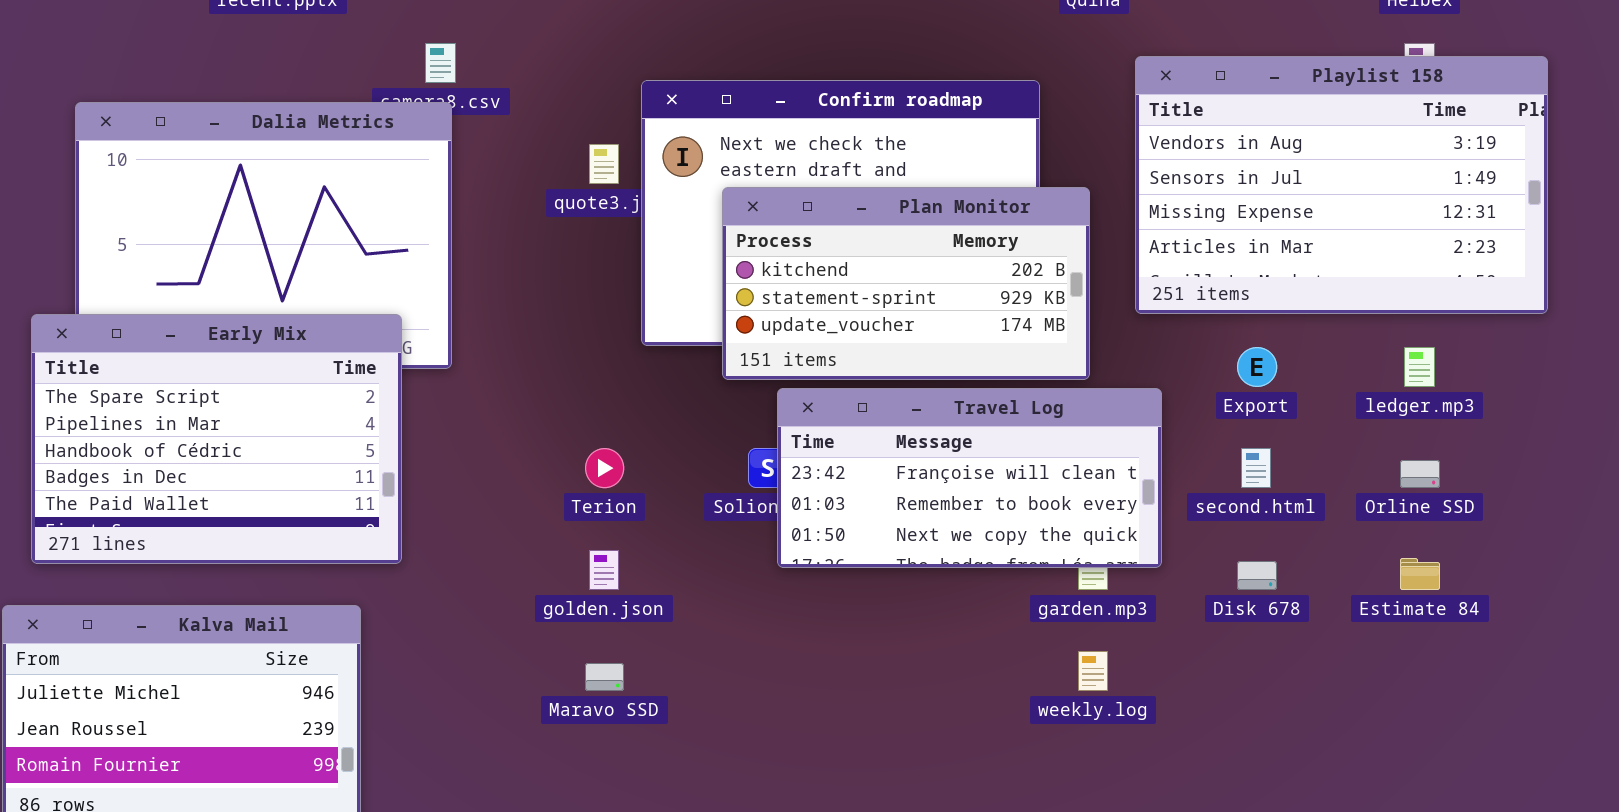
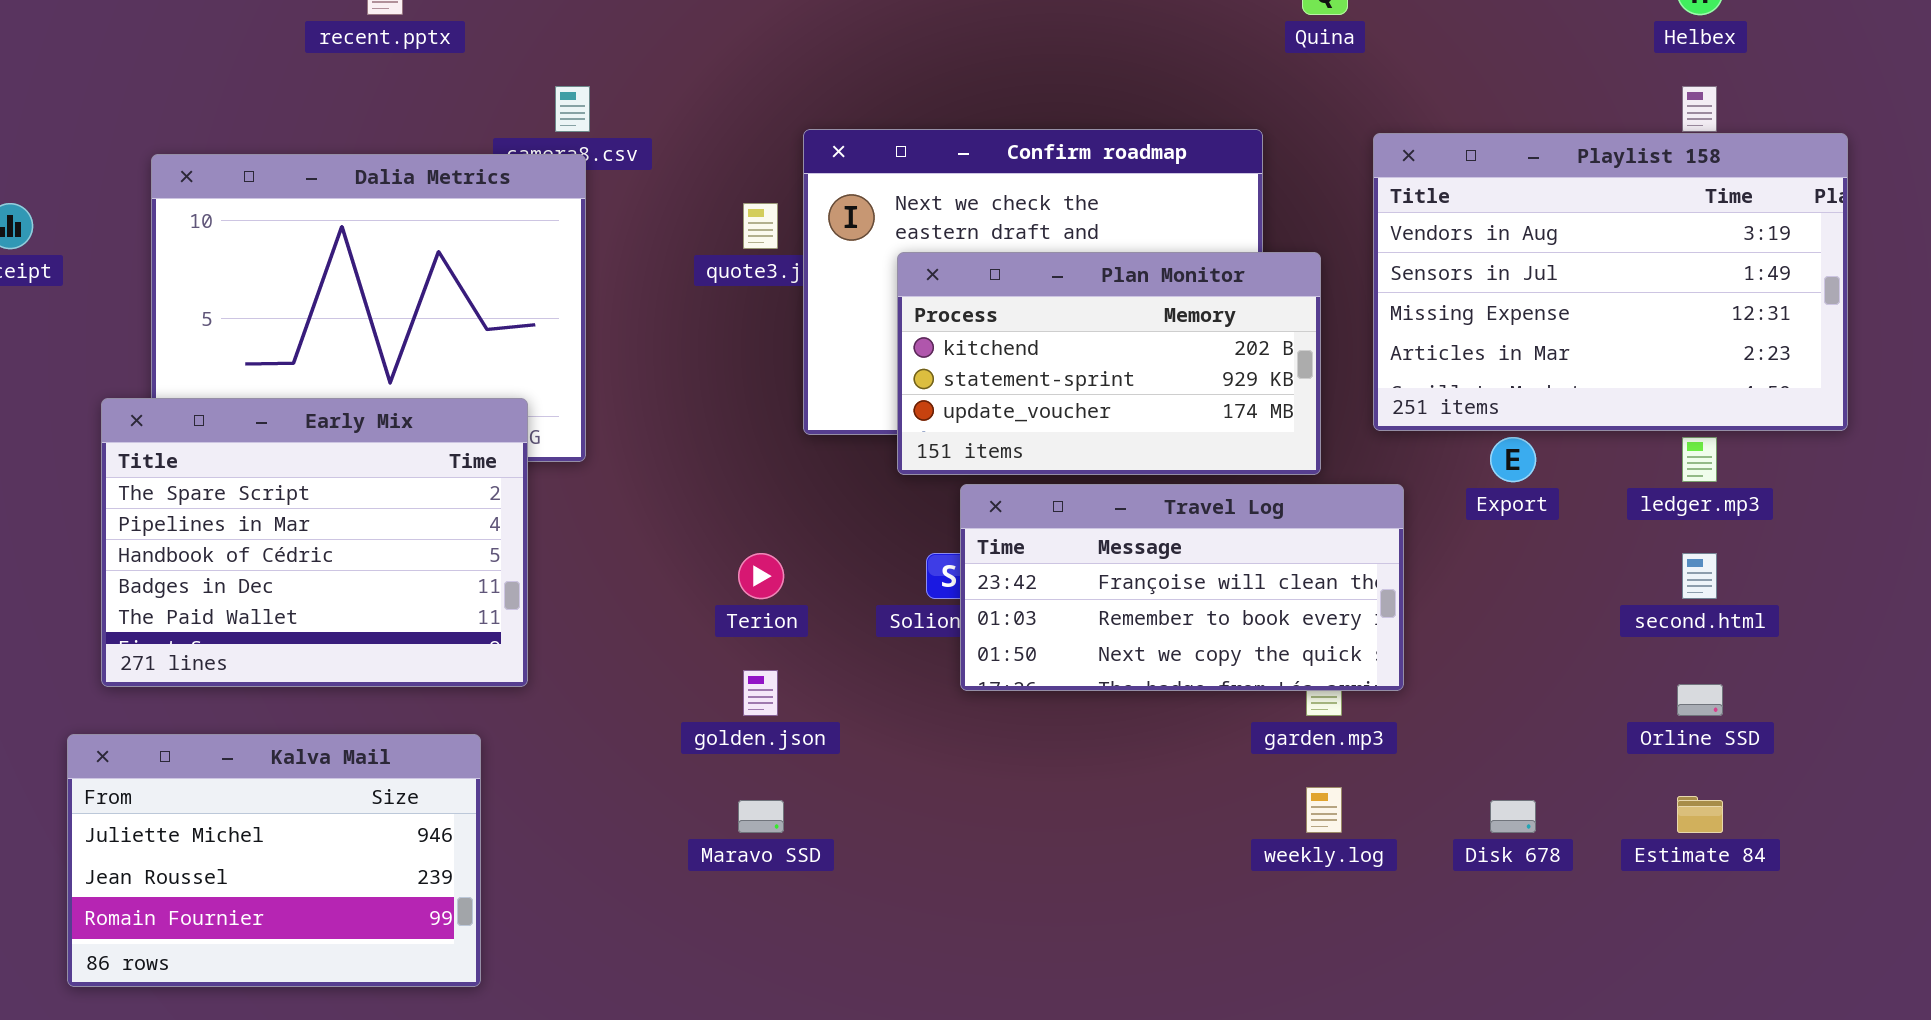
Playlist 158: [1135,56,1548,314] -> [1373,133,1848,431], moved
second.html: [1241,448,1271,488] -> [1682,553,1717,599], moved
Orline SSD: [1400,460,1440,488] -> [1677,684,1723,716], moved
Estimate 84: [1400,558,1440,590] -> [1677,796,1723,833], moved
Disk 678: [1237,561,1277,590] -> [1490,800,1536,833], moved

